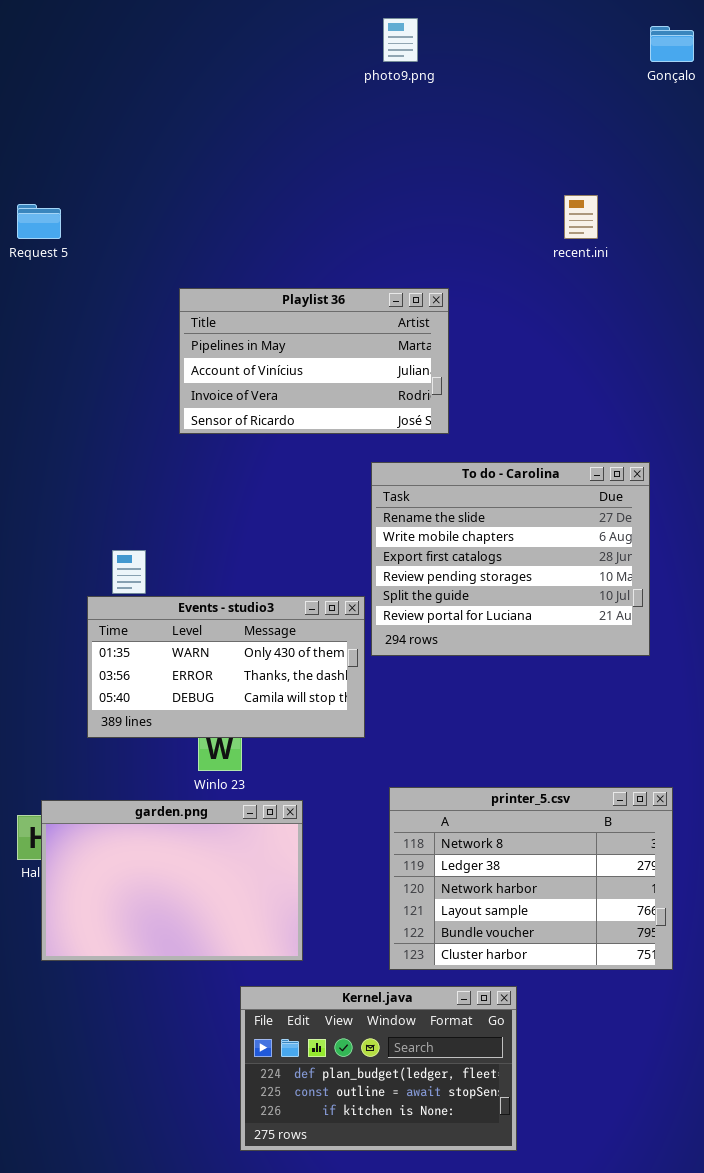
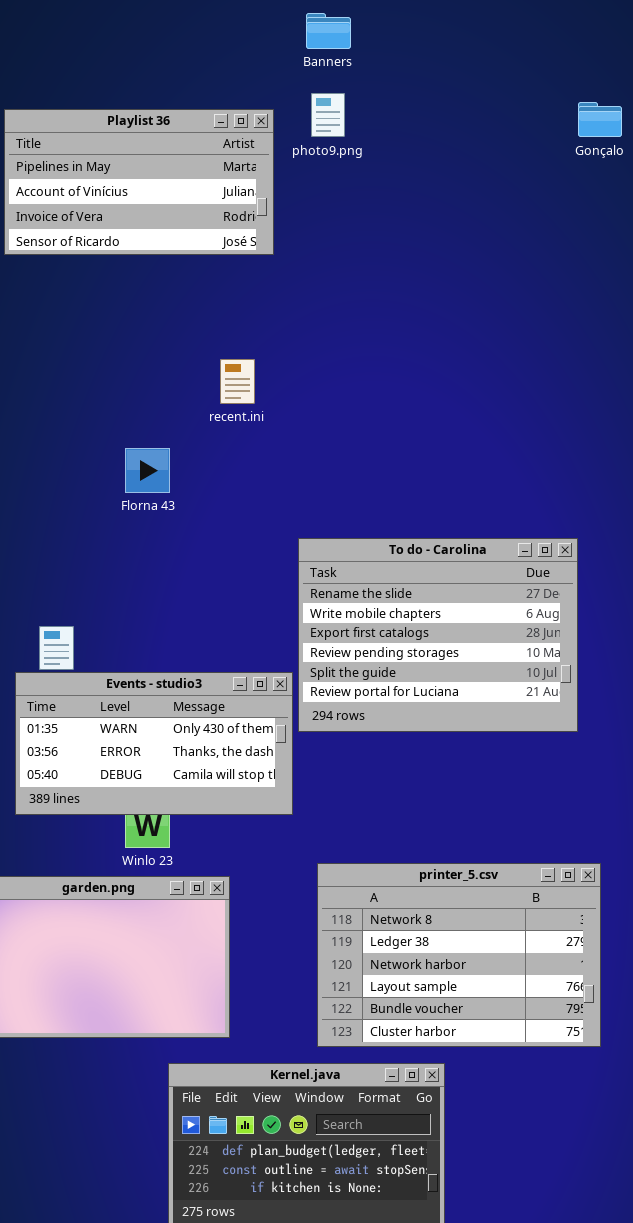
recent.ini: [564,195,598,239] -> [220,359,255,404], moved
Playlist 36: [179,288,449,434] -> [4,109,274,255], moved

